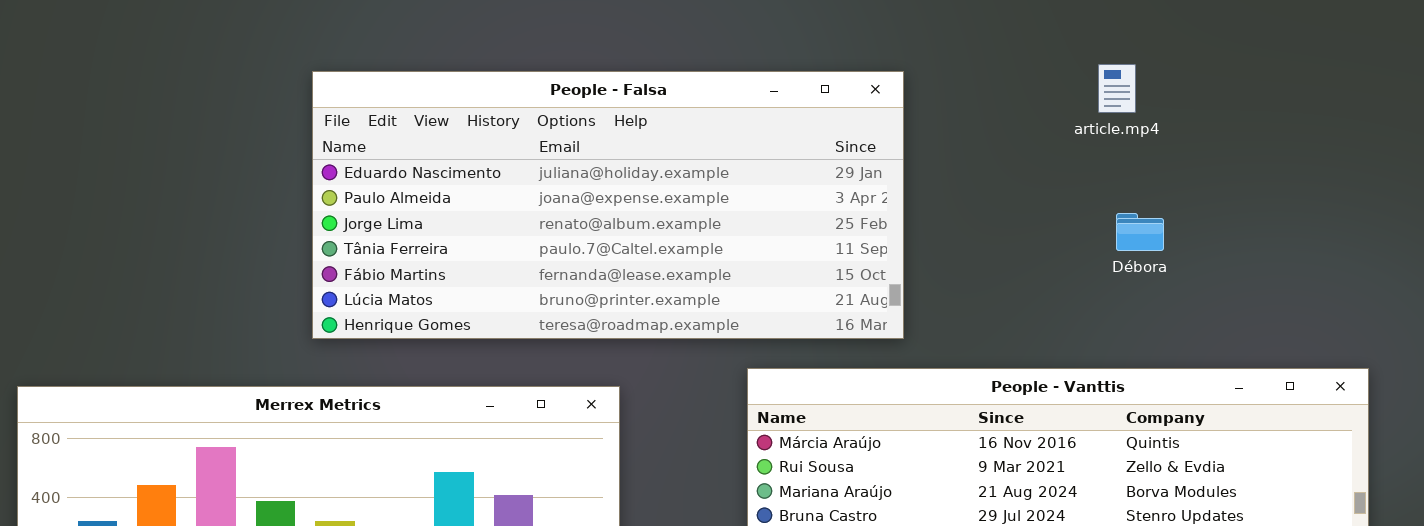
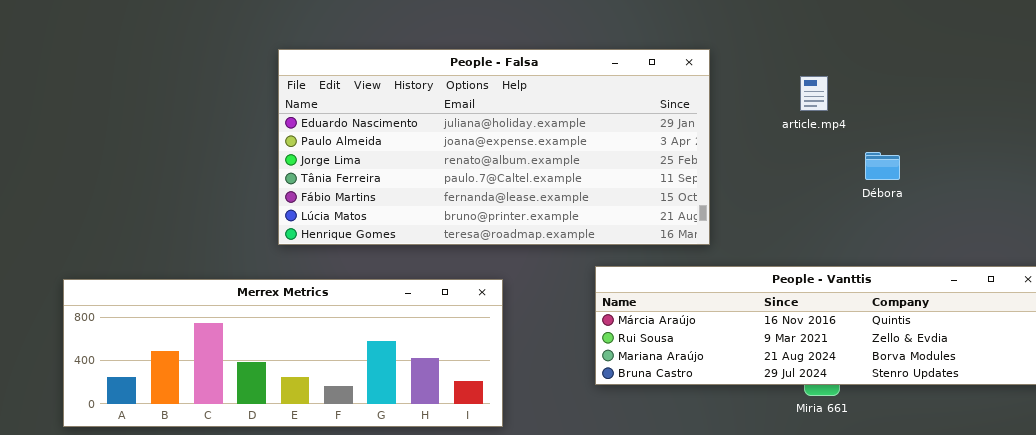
article.mp4: [1098,64,1136,113] -> [800,76,828,111], moved

